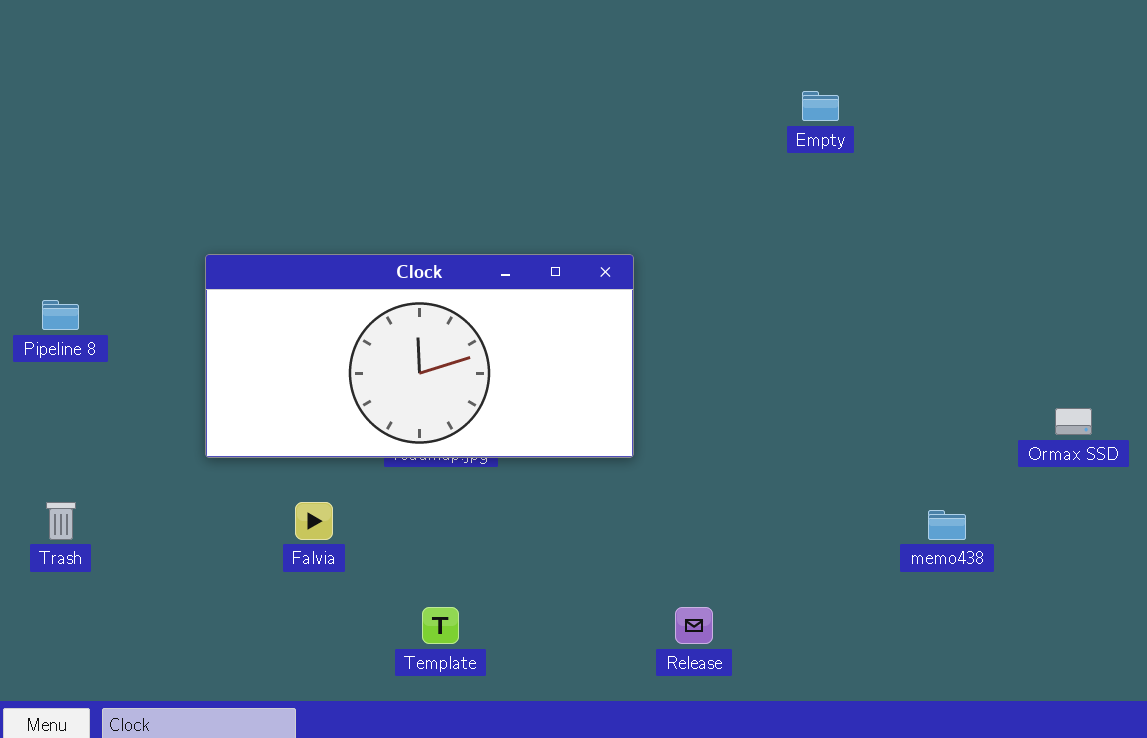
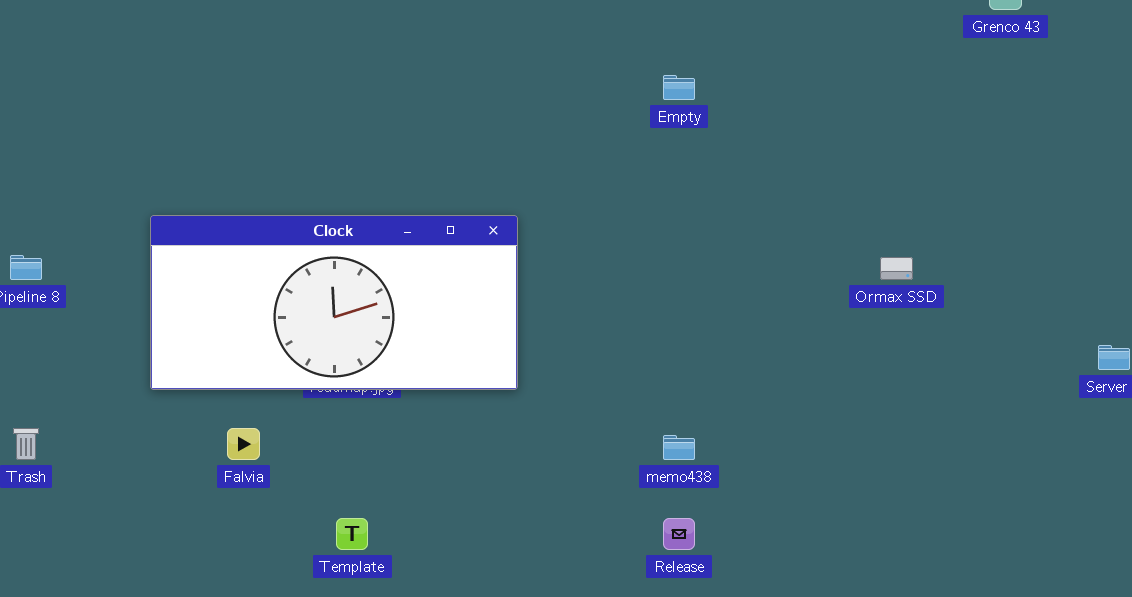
Ormax SSD: [1055,408,1092,435] -> [880,257,913,280], moved
memo438: [928,510,966,540] -> [663,435,695,460], moved
Release: [675,607,713,644] -> [663,518,695,550], moved

